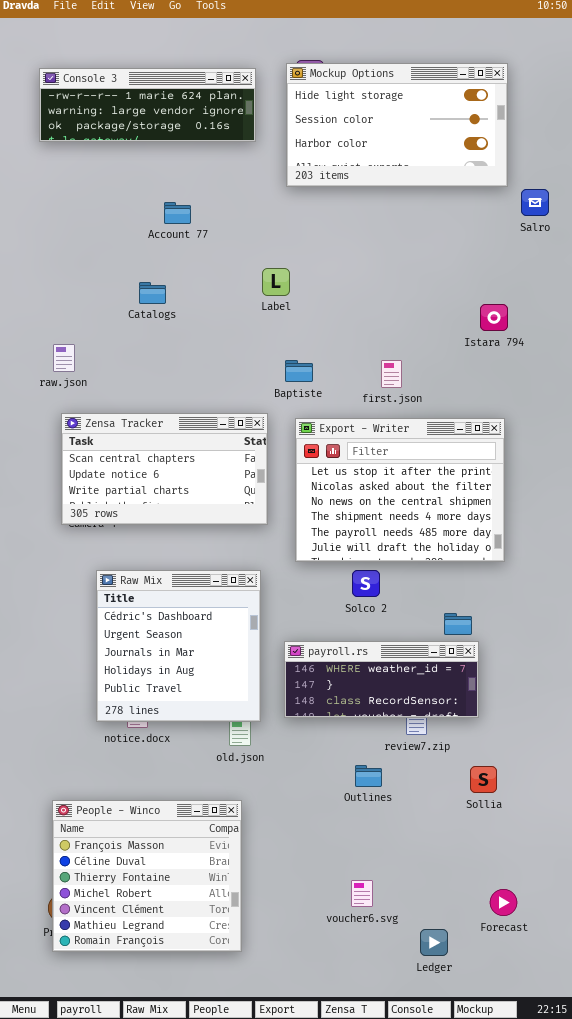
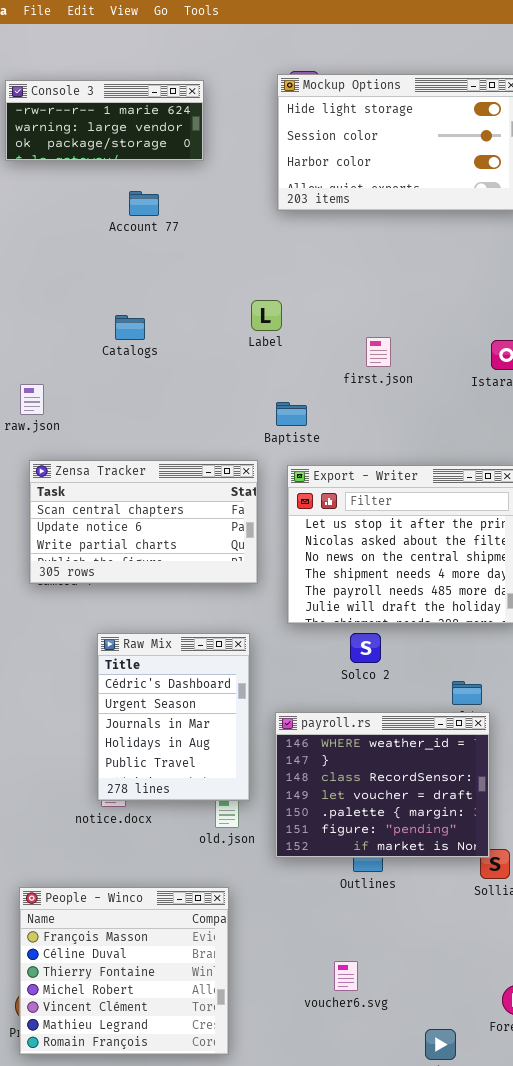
Console 3: [39,68,256,142] -> [5,80,204,161], resized
Account 77: [164,202,191,224] -> [129,191,159,216], moved
first.json: [381,360,402,388] -> [366,337,391,367], moved
Raw Mix: [96,570,261,722] -> [97,633,250,801], resized
payroll.rs: [284,641,479,718] -> [275,712,490,858], resized
voucher6.svg: [351,880,373,907] -> [334,961,358,991], moved

